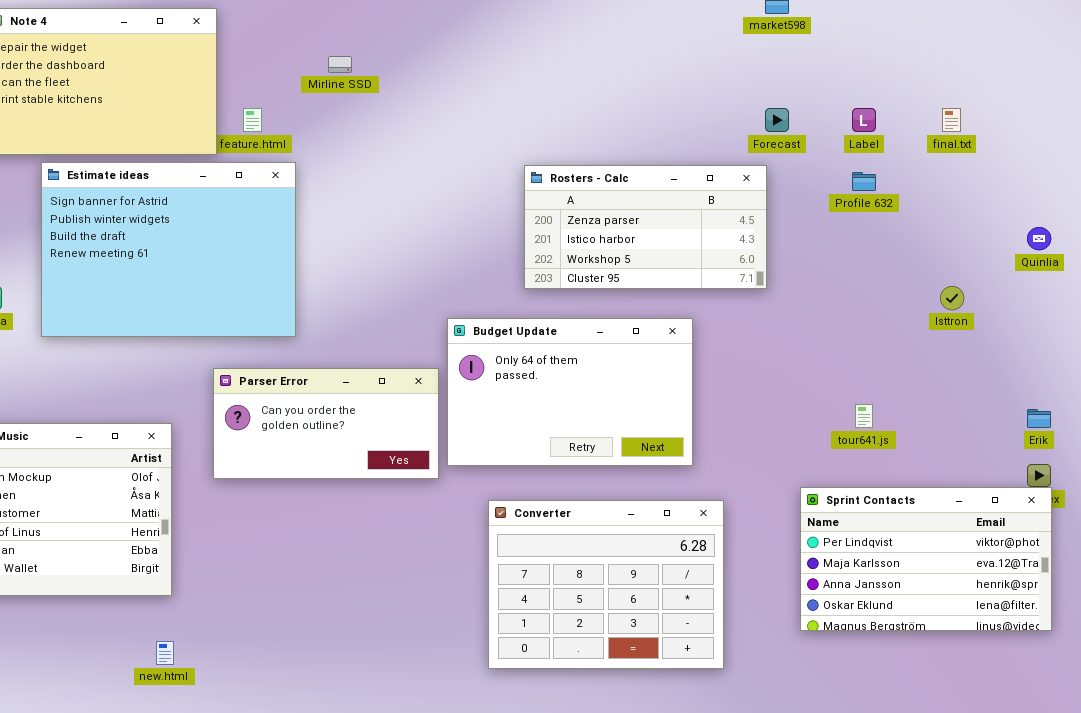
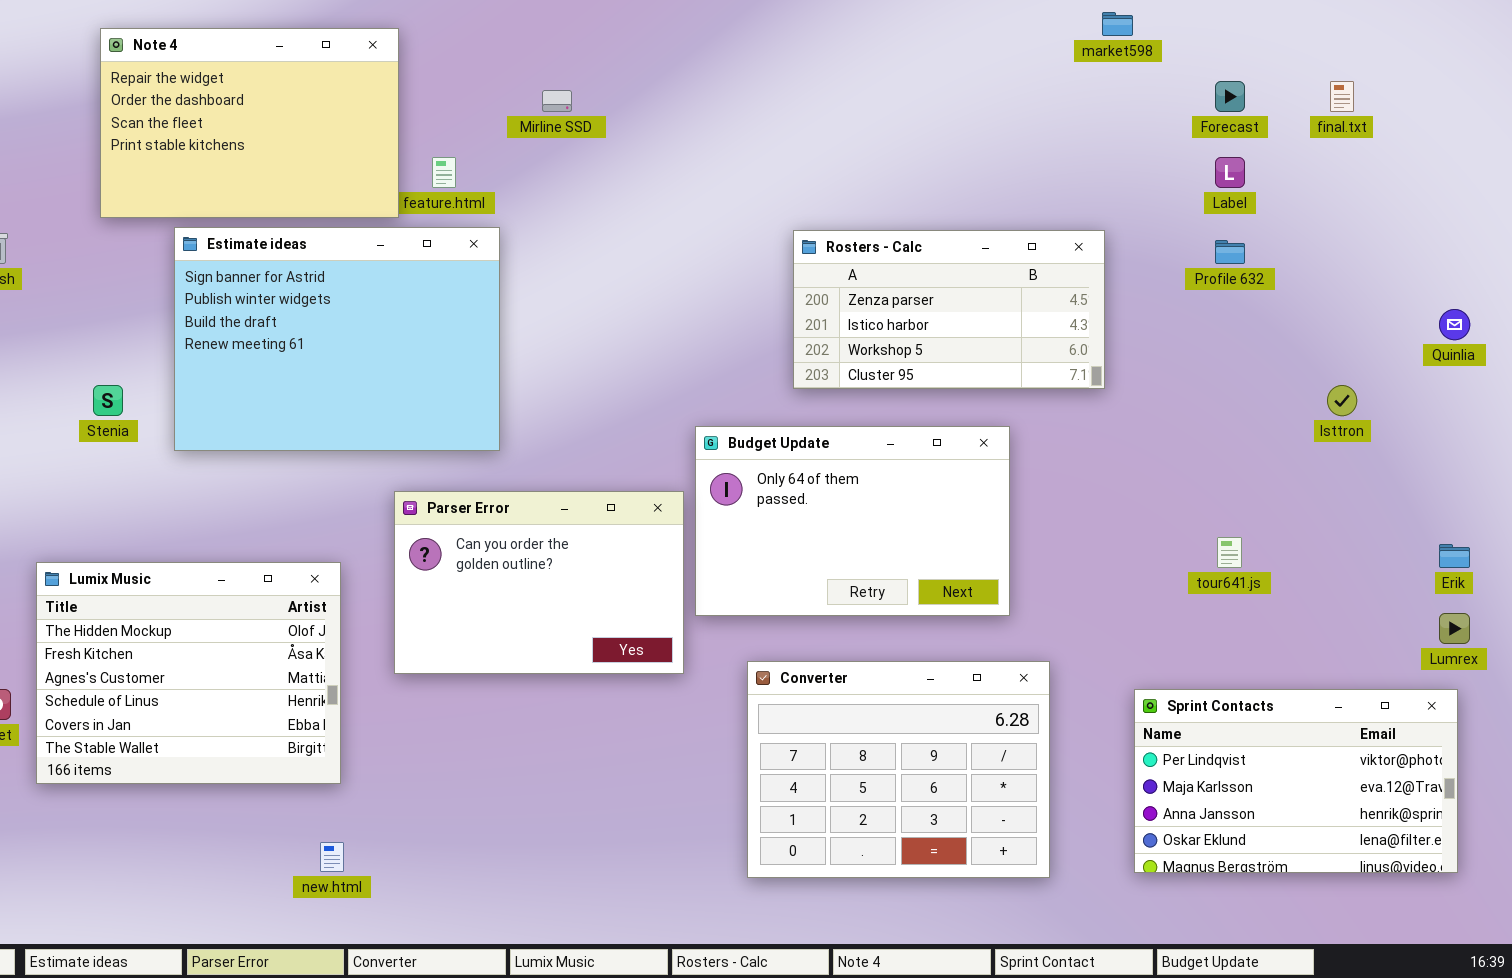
Forecast: [765,108,789,132] -> [1215,81,1245,112], moved
final.txt: [942,108,961,132] -> [1330,81,1354,112], moved
Parser Error: [213,368,439,479] -> [394,491,684,674], resized
Sprint Contacts: [800,487,1052,631] -> [1134,689,1458,873], moved

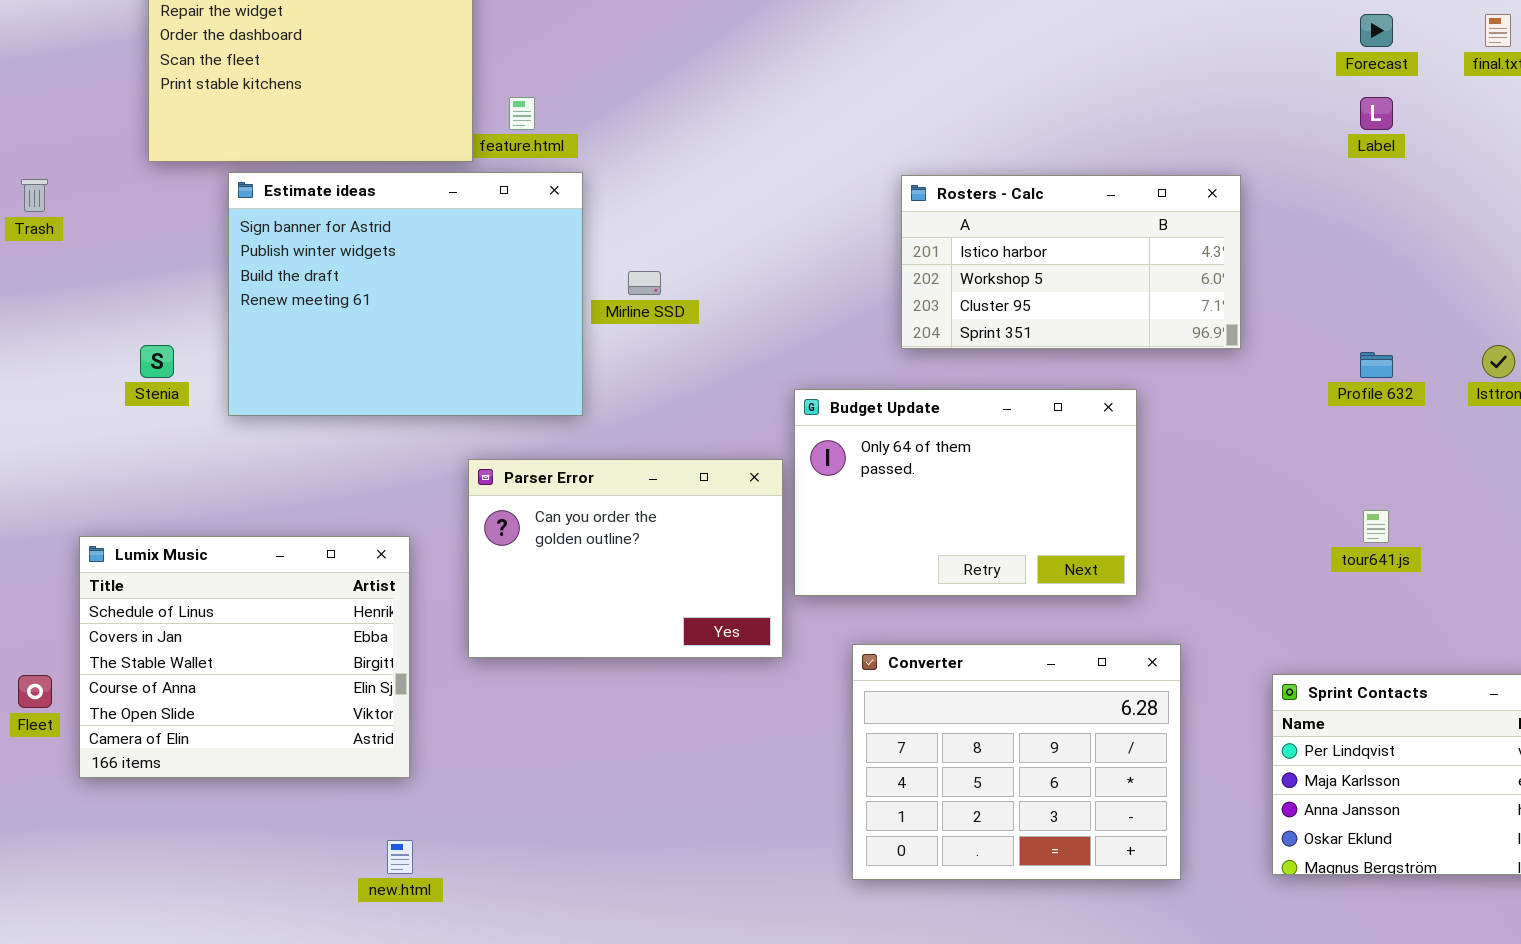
Mirline SSD: [542,90,572,112] -> [628,271,661,295], moved
Rosters - Calc: [793,230,1105,389] -> [901,175,1241,349], scrolled down 1 row
Profile 632: [1215,240,1245,264] -> [1360,352,1393,378], moved
Lumix Music: [36,562,341,784] -> [79,536,410,778], scrolled down 3 rows

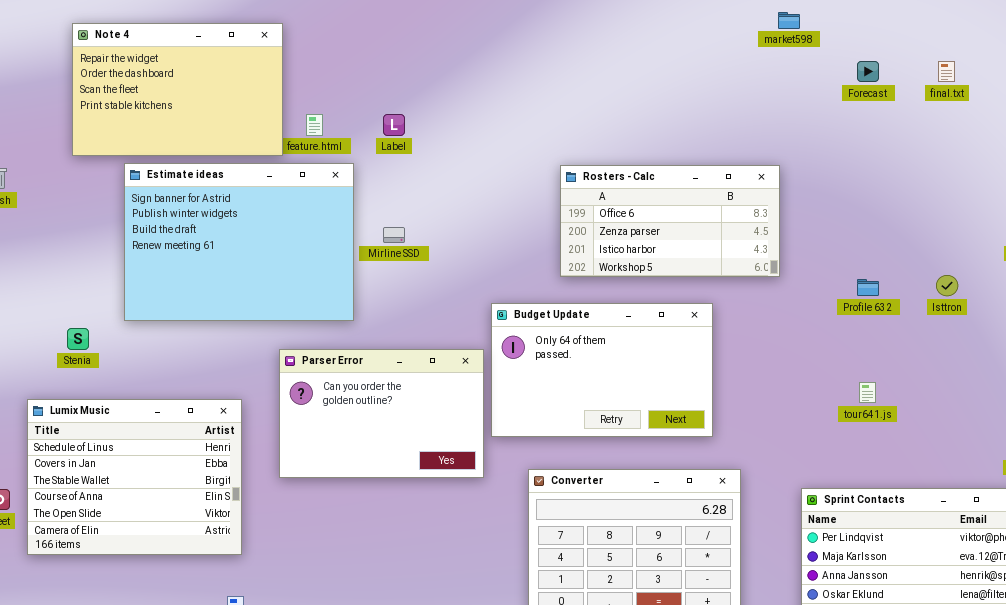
Label: [1360,97,1393,130] -> [383,114,405,136], moved
Rosters - Calc: [901,175,1241,349] -> [560,165,780,277], scrolled up 2 rows
Stenia: [140,345,174,378] -> [67,328,89,350], moved

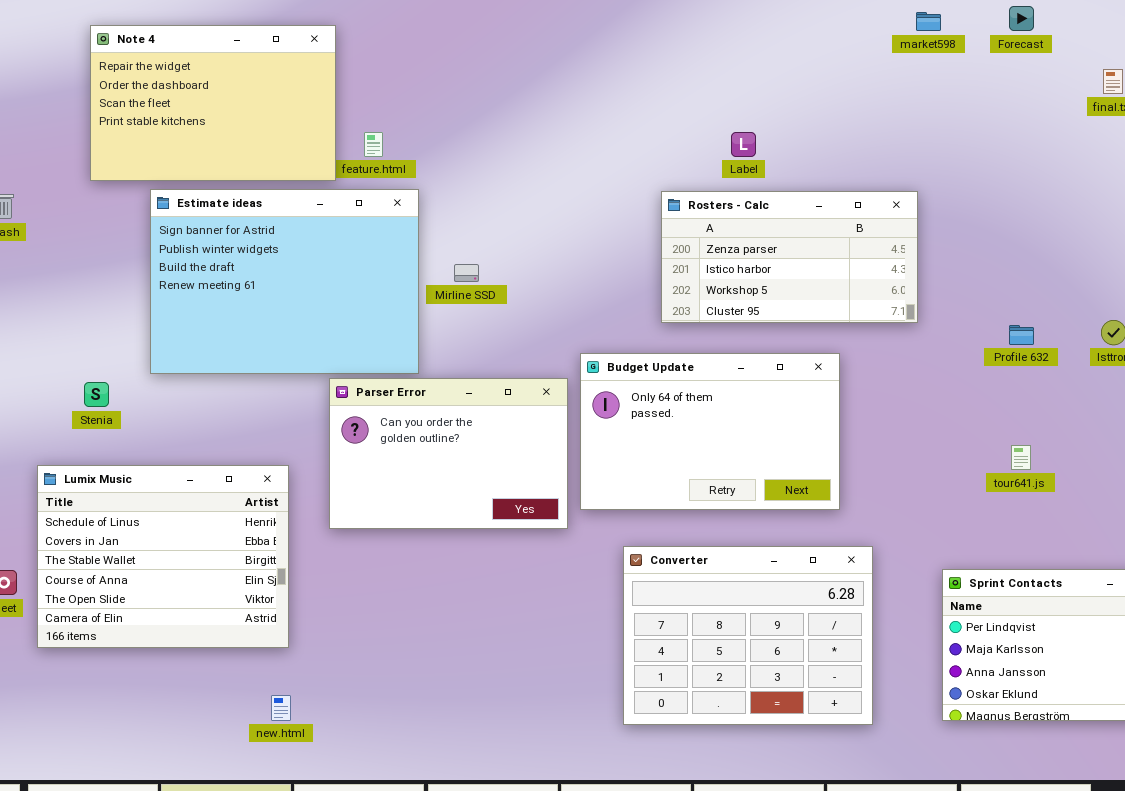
Forecast: [857,61,879,82] -> [1009,6,1034,31], moved
Label: [383,114,405,136] -> [731,132,756,157], moved
Rosters - Calc: [560,165,780,277] -> [661,191,918,323], scrolled down 1 row
Parser Error: [279,349,484,478] -> [329,378,568,529], moved

